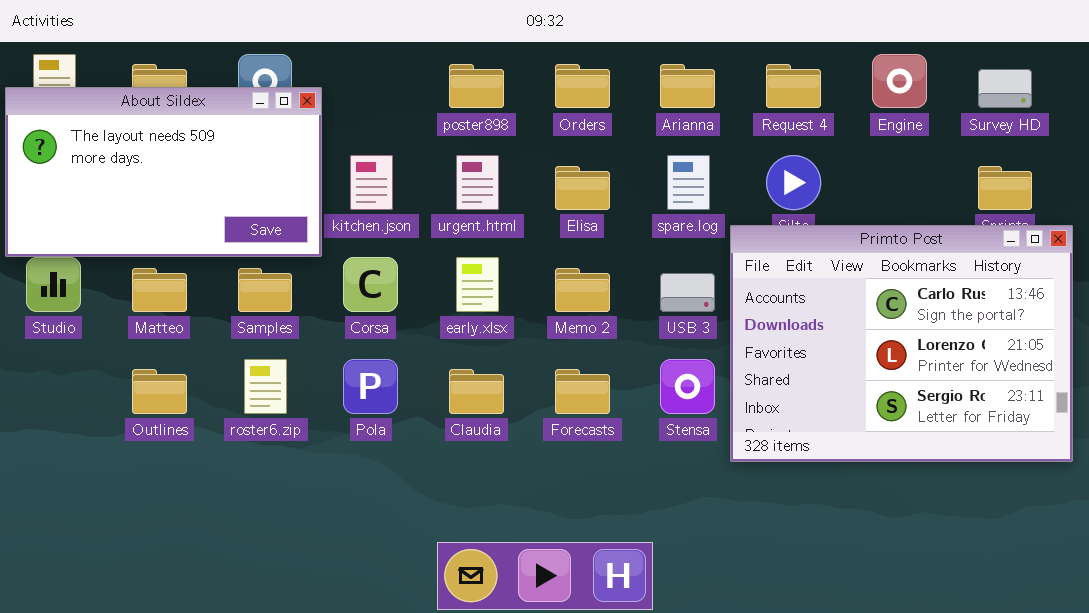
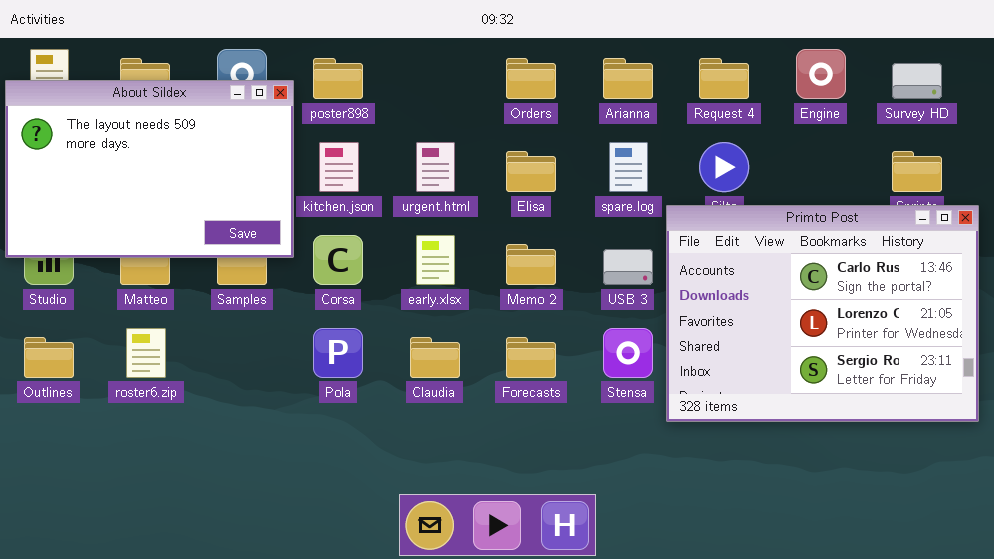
poster898: [449,64,504,108] -> [313,58,363,99], moved
About Sildex: [5,87,322,257] -> [5,80,294,258], resized
roster6.zip: [244,359,287,414] -> [126,328,166,378], moved
Outlines: [132,369,187,414] -> [24,337,74,378], moved

